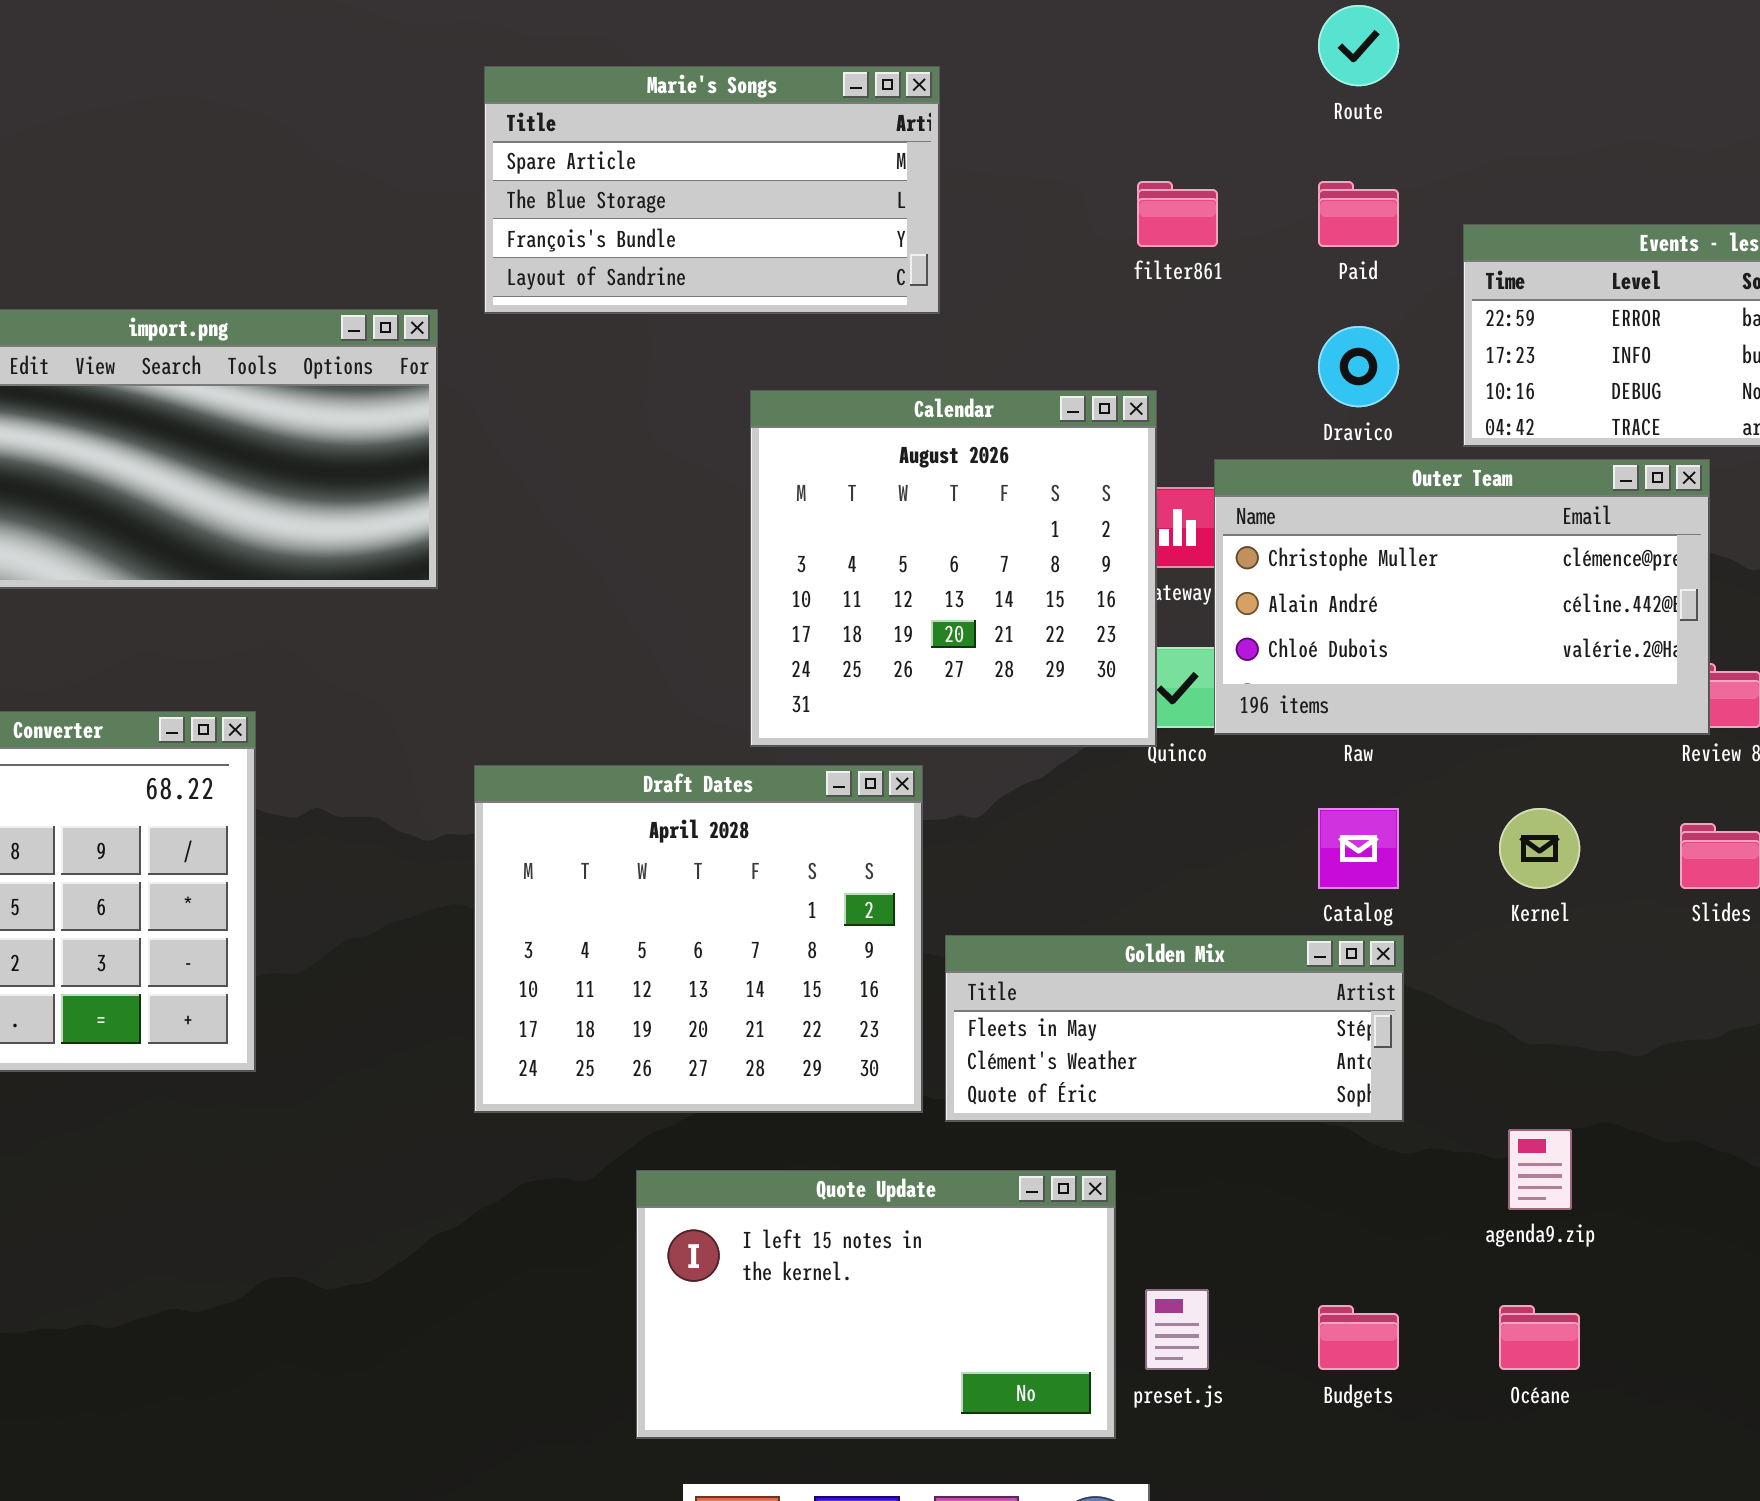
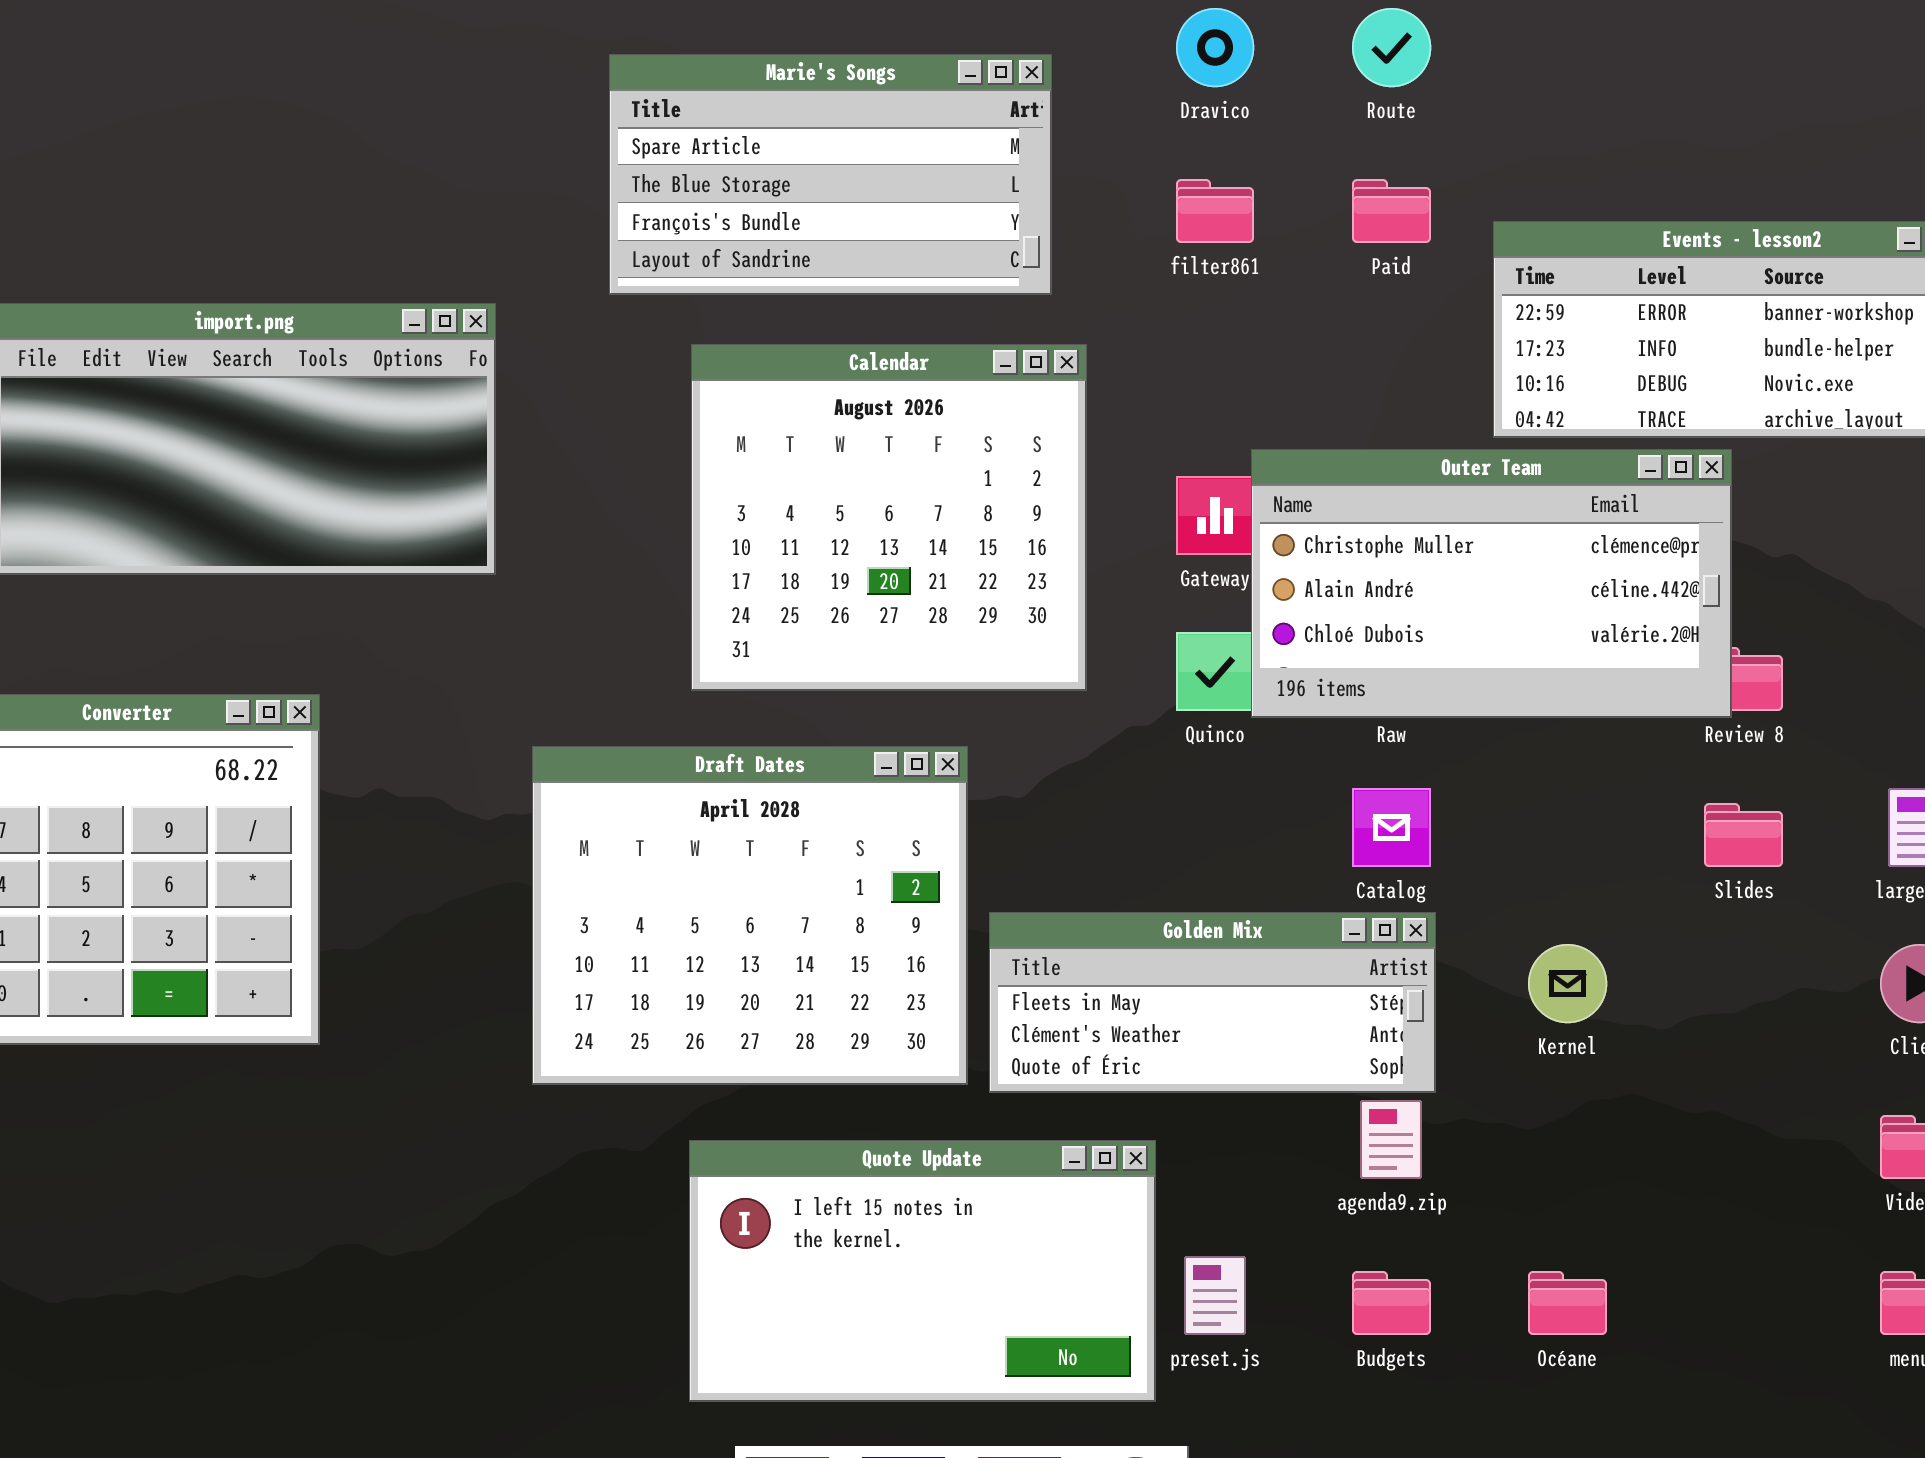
Marie's Songs: [484,66,940,314] -> [609,54,1052,295], moved
Dravico: [1318,326,1399,407] -> [1176,8,1254,87], moved
Calendar: [750,390,1157,747] -> [691,344,1087,691], moved
Kernel: [1499,808,1580,889] -> [1528,944,1607,1023], moved
agenda9.zip: [1508,1129,1572,1210] -> [1360,1100,1422,1179], moved

